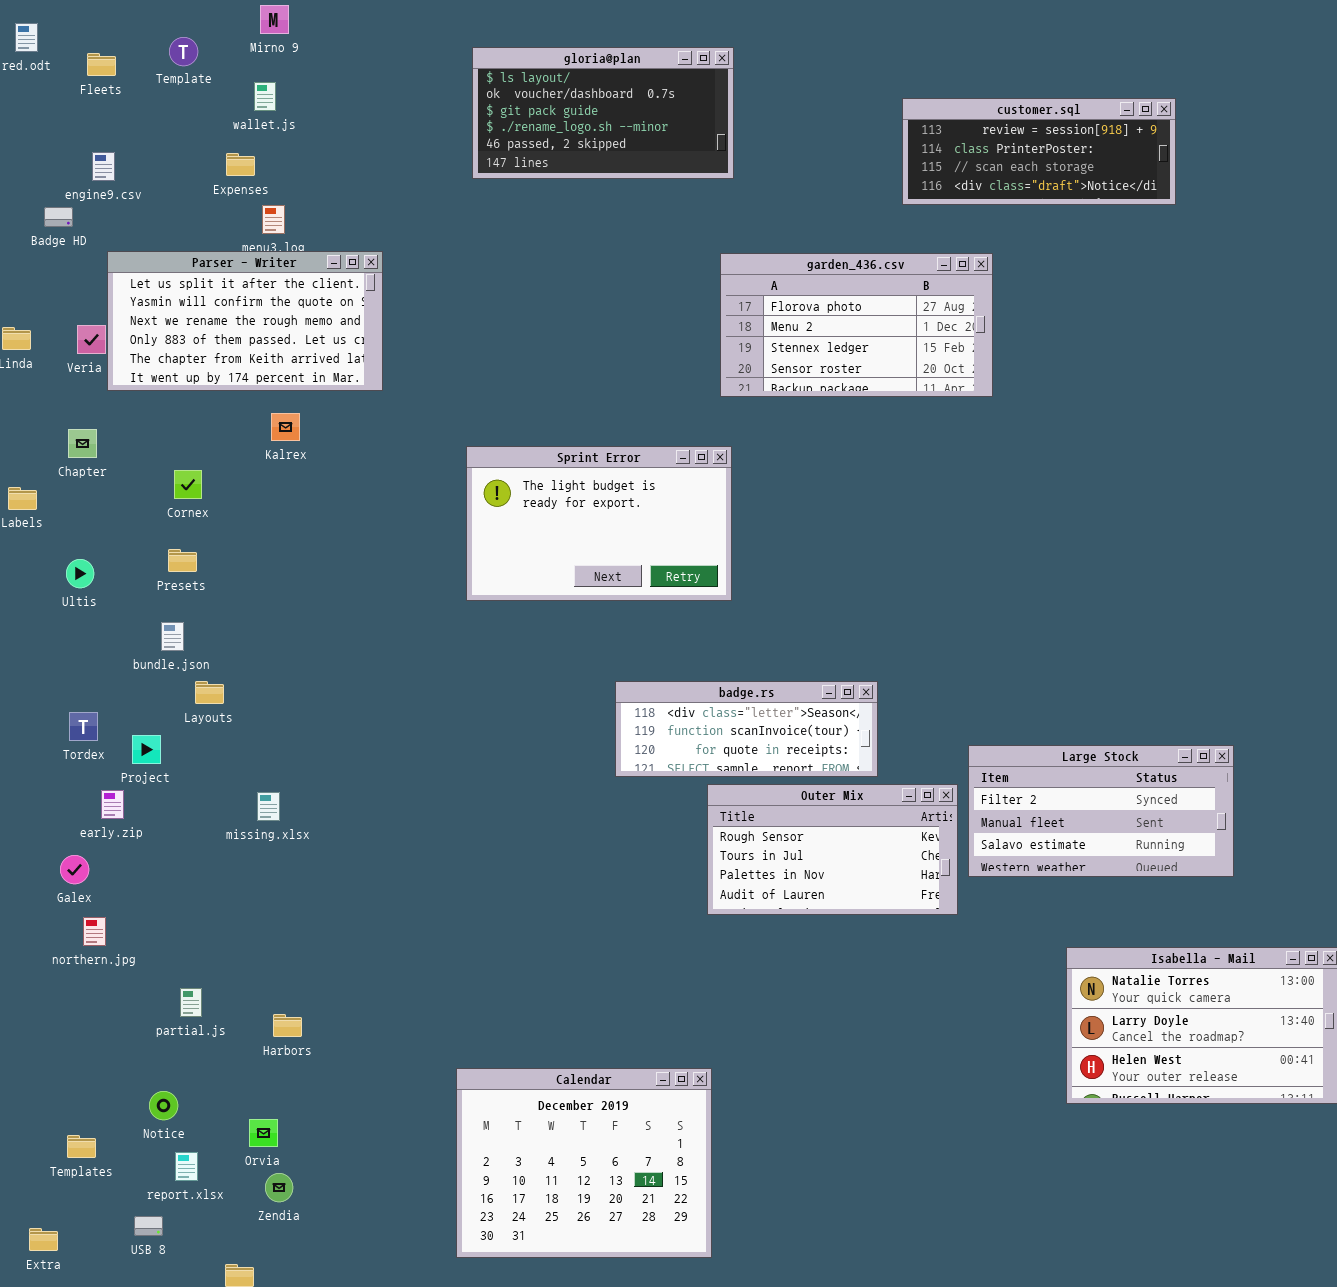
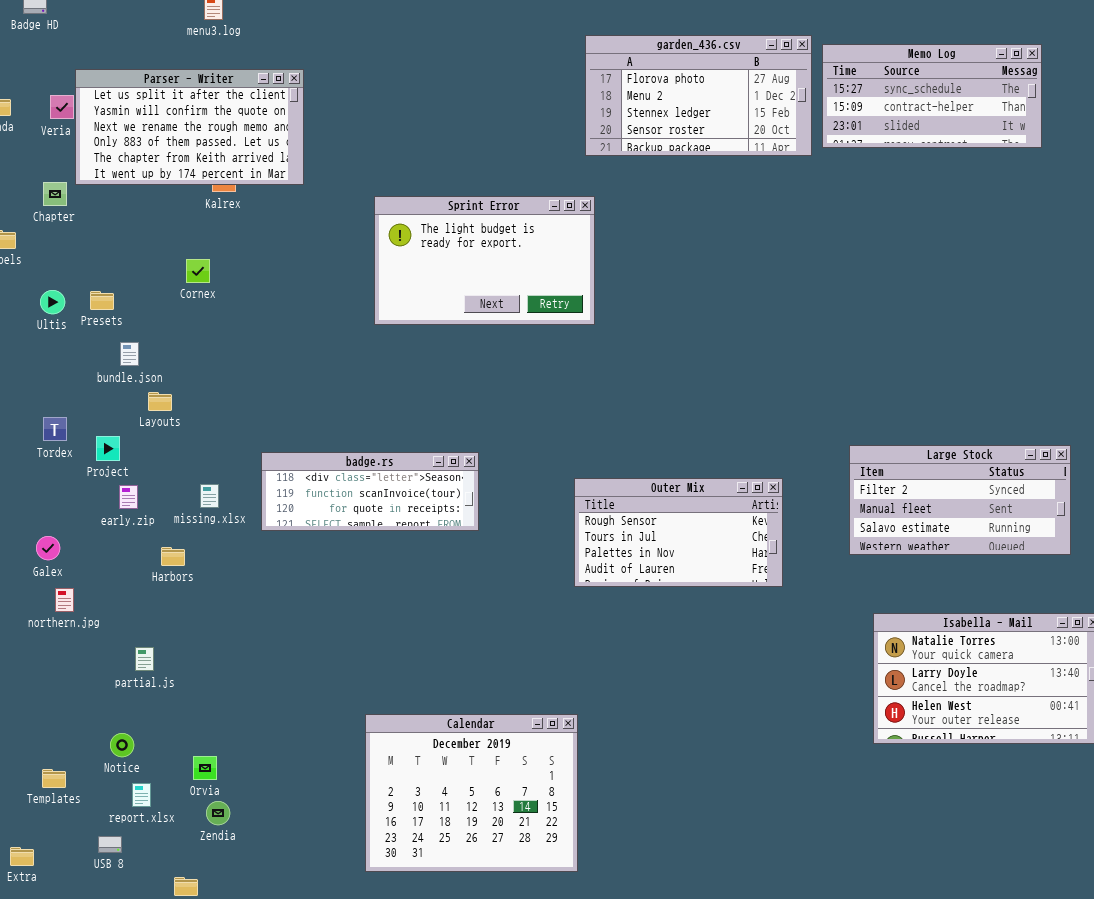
Parser - Writer: [107,251,383,391] -> [75,69,304,185], moved
Memo Log: none -> [822,44,1042,148], opened
Cornex: [174,470,202,499] -> [186,259,210,283], moved
Presets: [168,549,197,572] -> [90,291,114,310], moved
badge.rs: [615,681,878,777] -> [261,452,479,531], moved
Large Stock: [968,745,1234,877] -> [849,445,1071,555], moved
early.zip: [101,790,124,819] -> [119,485,138,509], moved
Harbors: [273,1014,302,1037] -> [161,547,185,566], moved

